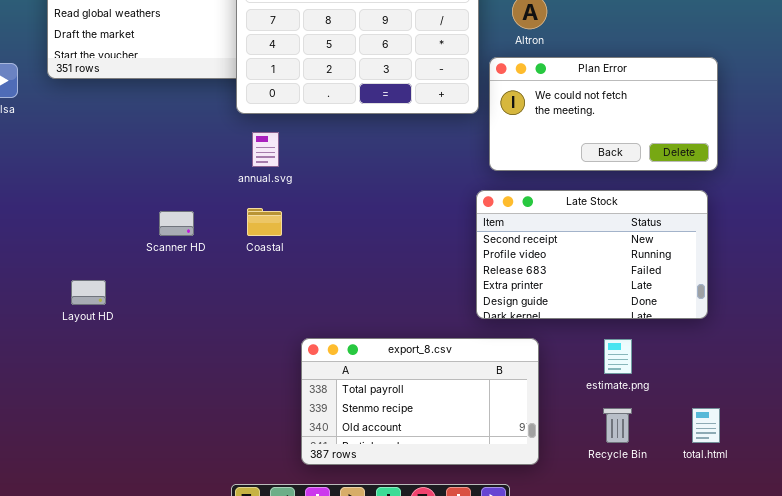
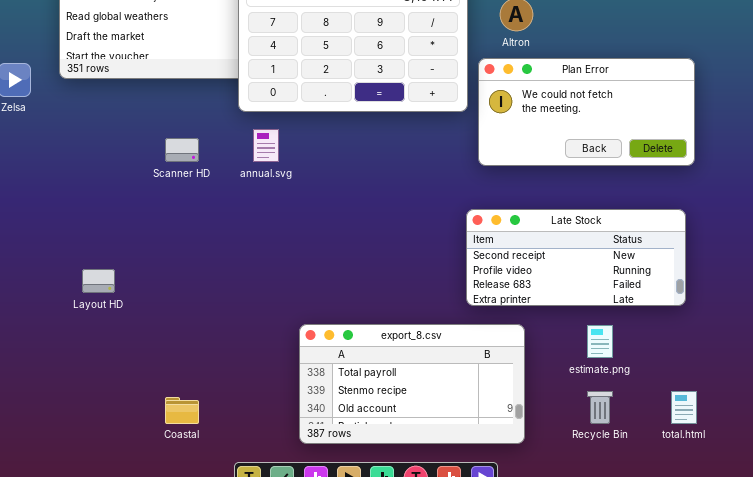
Late Stock: [476,190,708,319] -> [466,209,686,306], resized
Coastal: [247,208,282,236] -> [165,397,199,424], moved
Scanner HD: [159,211,194,236] -> [165,138,199,162], moved

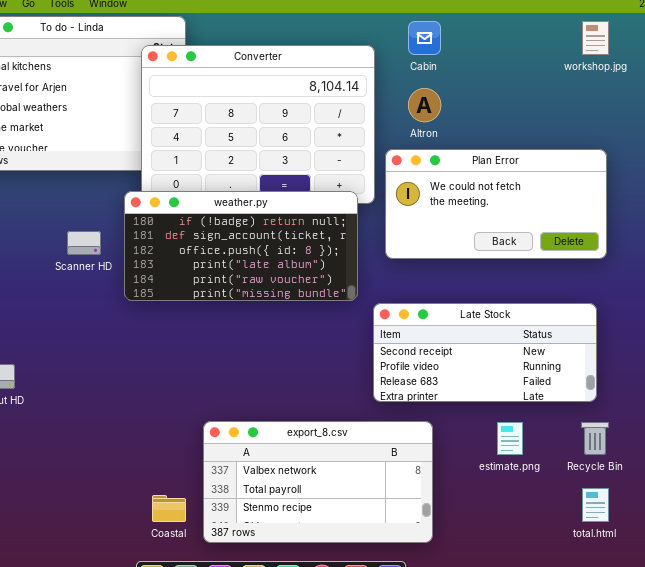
weather.py: none -> [124,191,358,301], opened
export_8.csv: [299,324,525,444] -> [203,421,433,543], scrolled up 1 row
Recycle Bin: [587,391,613,424] -> [581,422,609,455], moved
Coastal: [165,397,199,424] -> [152,495,186,522], moved

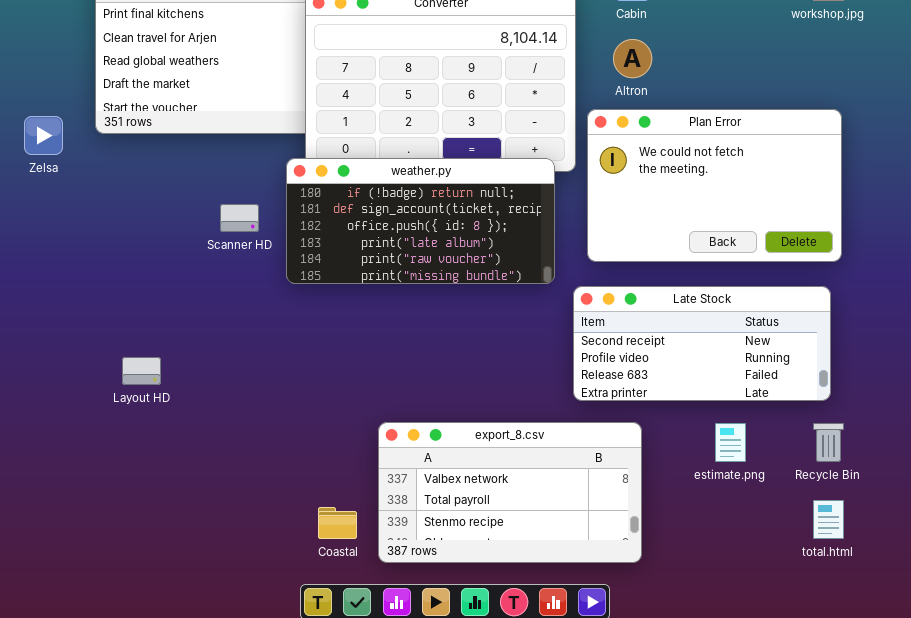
Plan Error: [385,149,607,259] -> [587,109,842,262], resized

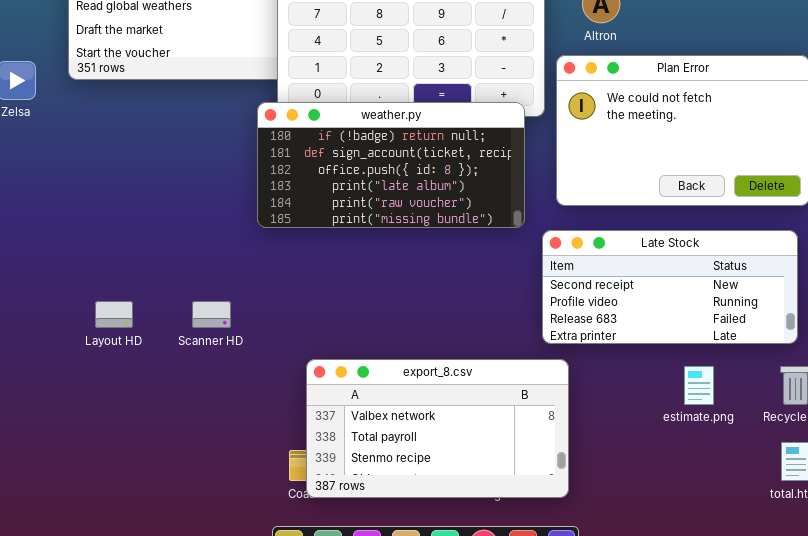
Scanner HD: [220,204,259,232] -> [192,301,231,328], moved
export_8.csv: [378,422,642,563] -> [306,359,569,498], moved

